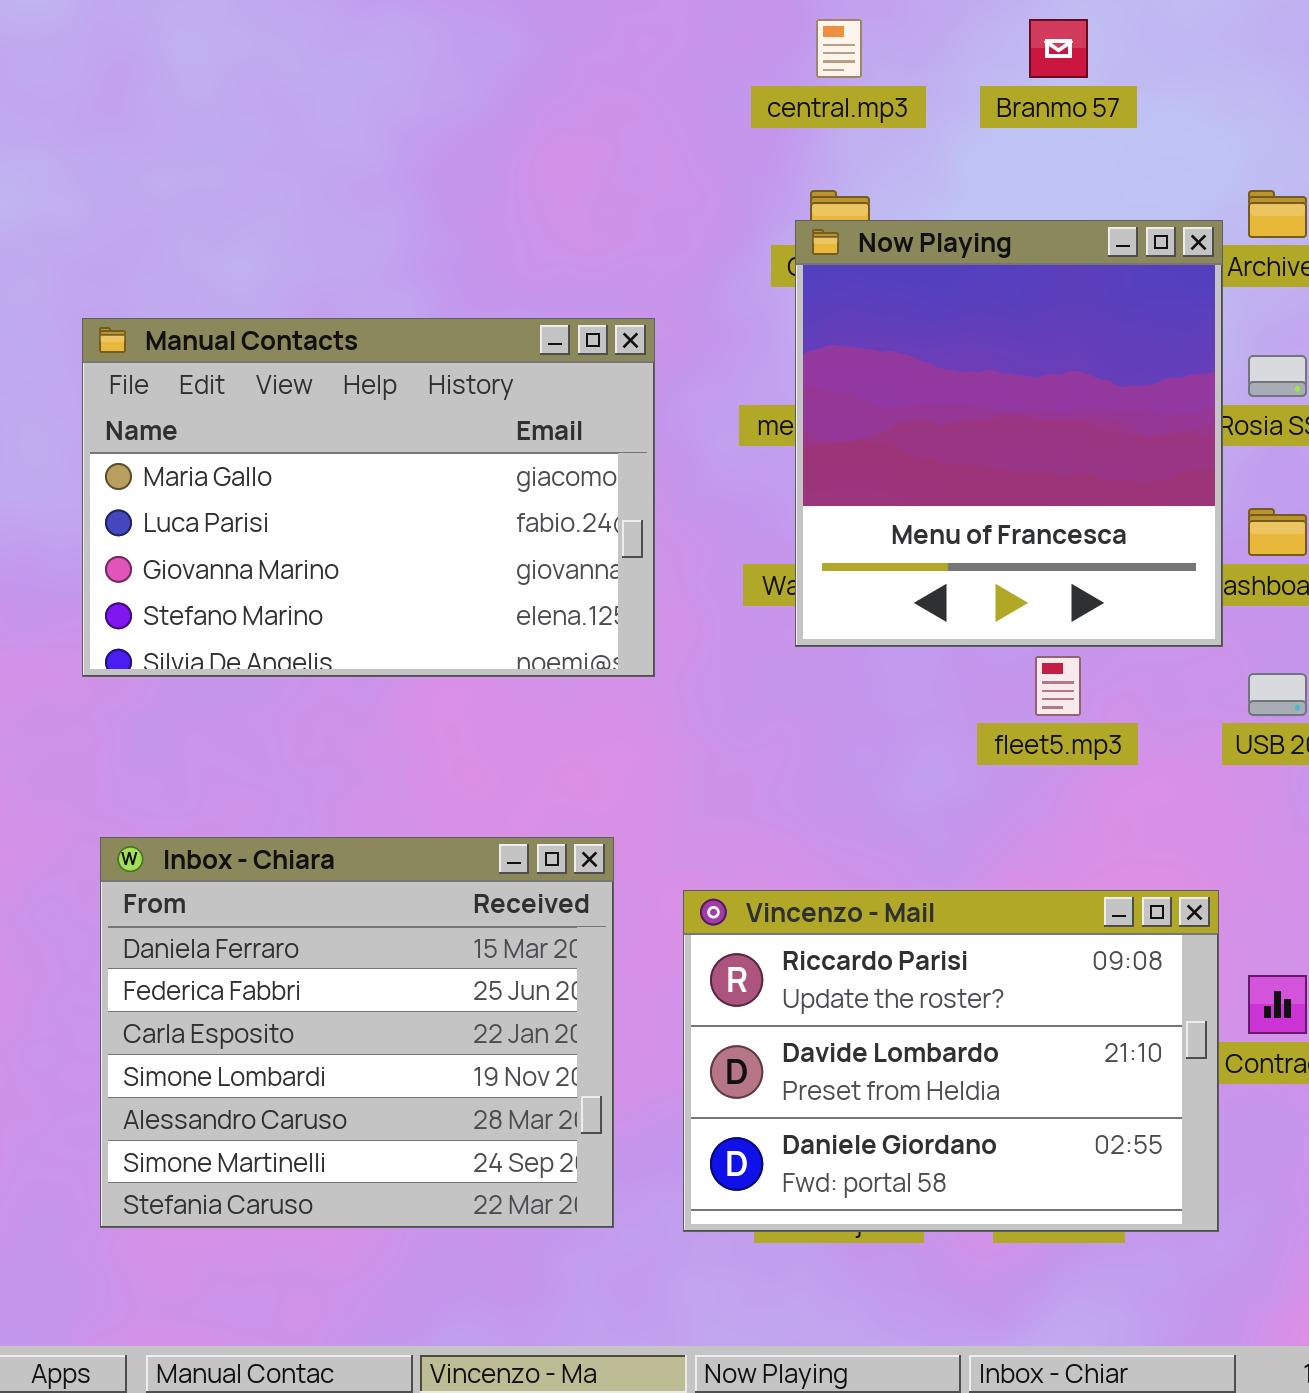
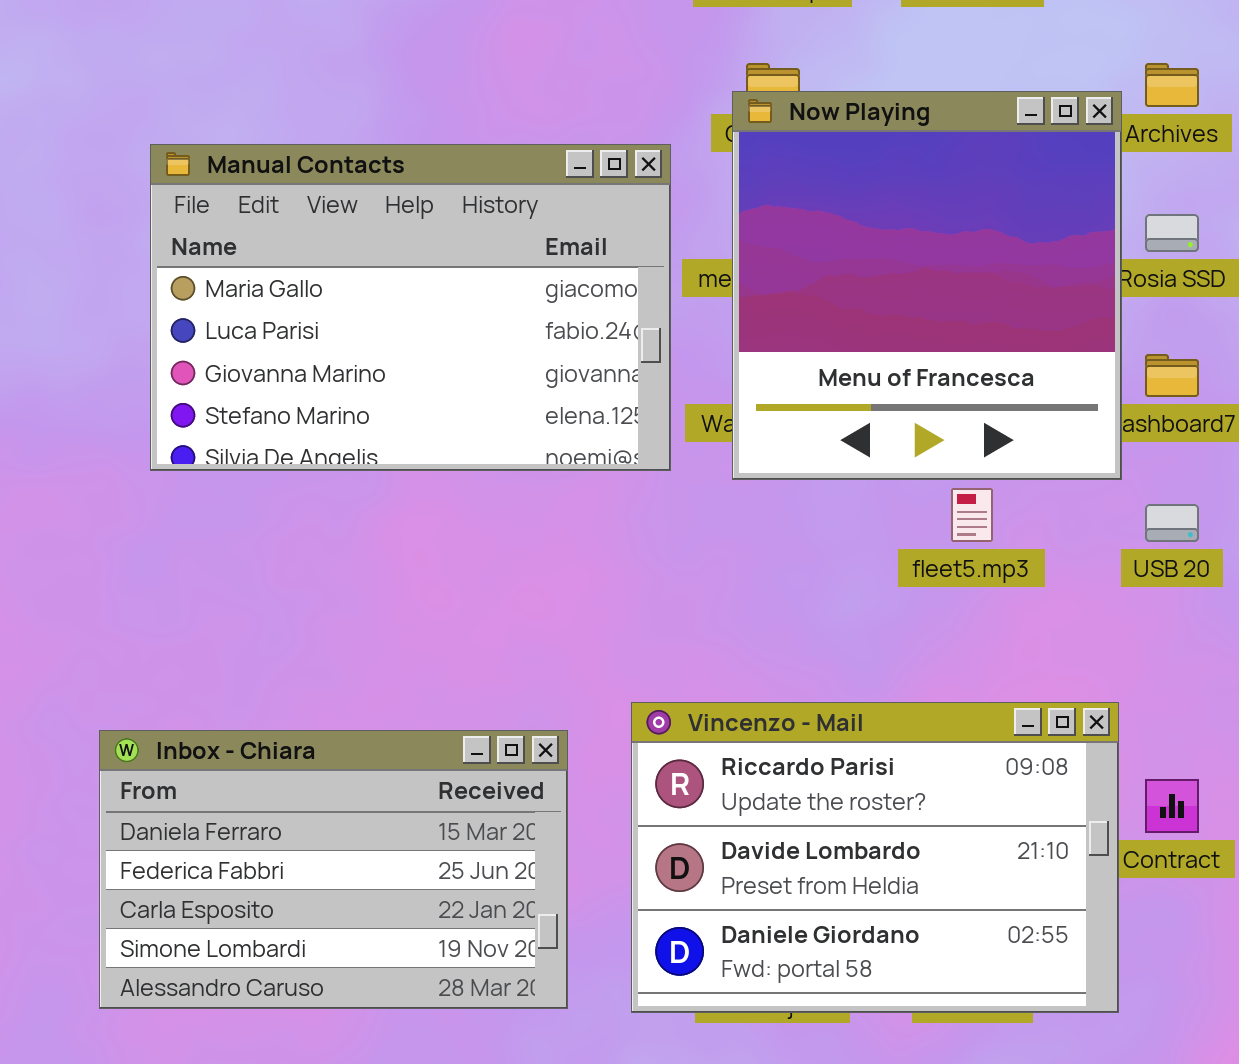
Manual Contacts: [82,318,655,677] -> [150,144,671,471], moved
Inbox - Chiara: [100,837,614,1228] -> [99,730,568,1009], resized

